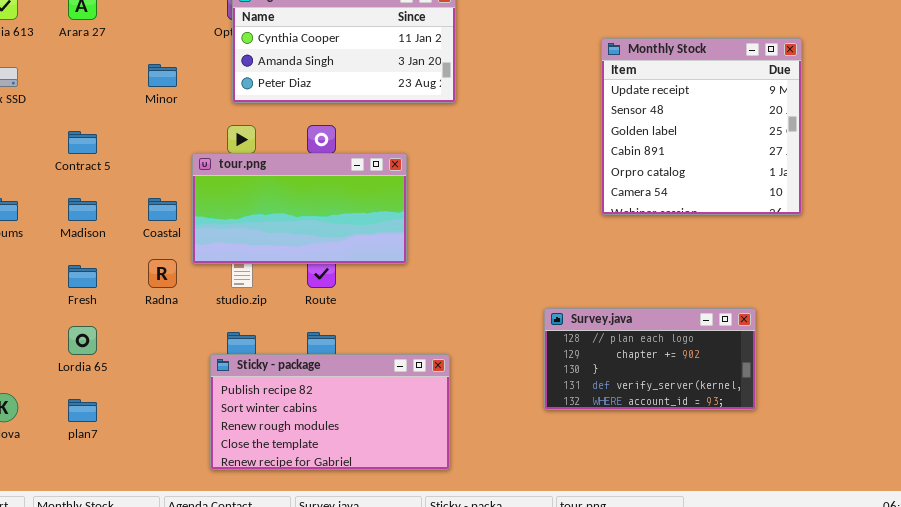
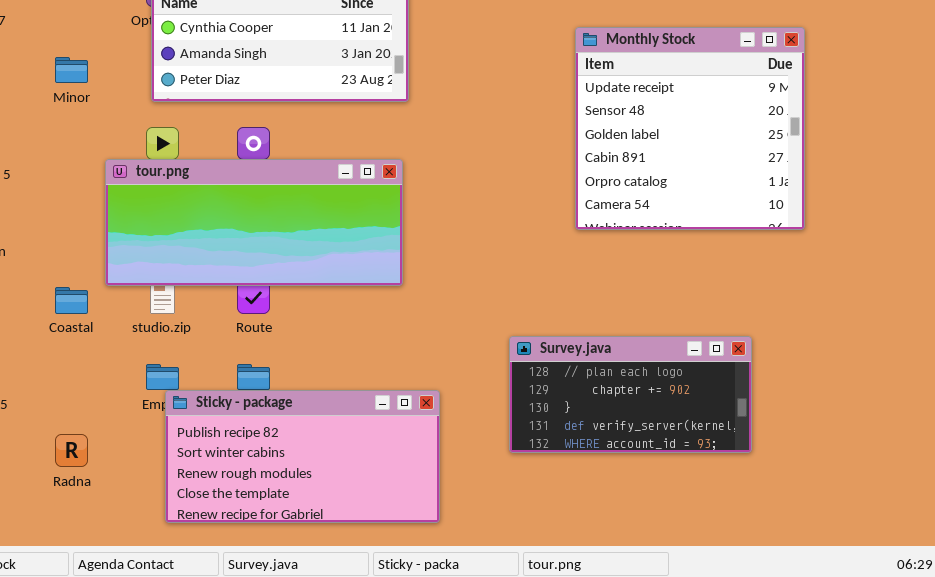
tour.png: [192,153,407,264] -> [105,159,403,286], resized
Coastal: [148,198,177,221] -> [55,287,88,314], moved
Radna: [148,259,177,288] -> [55,434,88,467], moved
Sticky - package: [210,354,450,470] -> [165,390,440,523], moved

